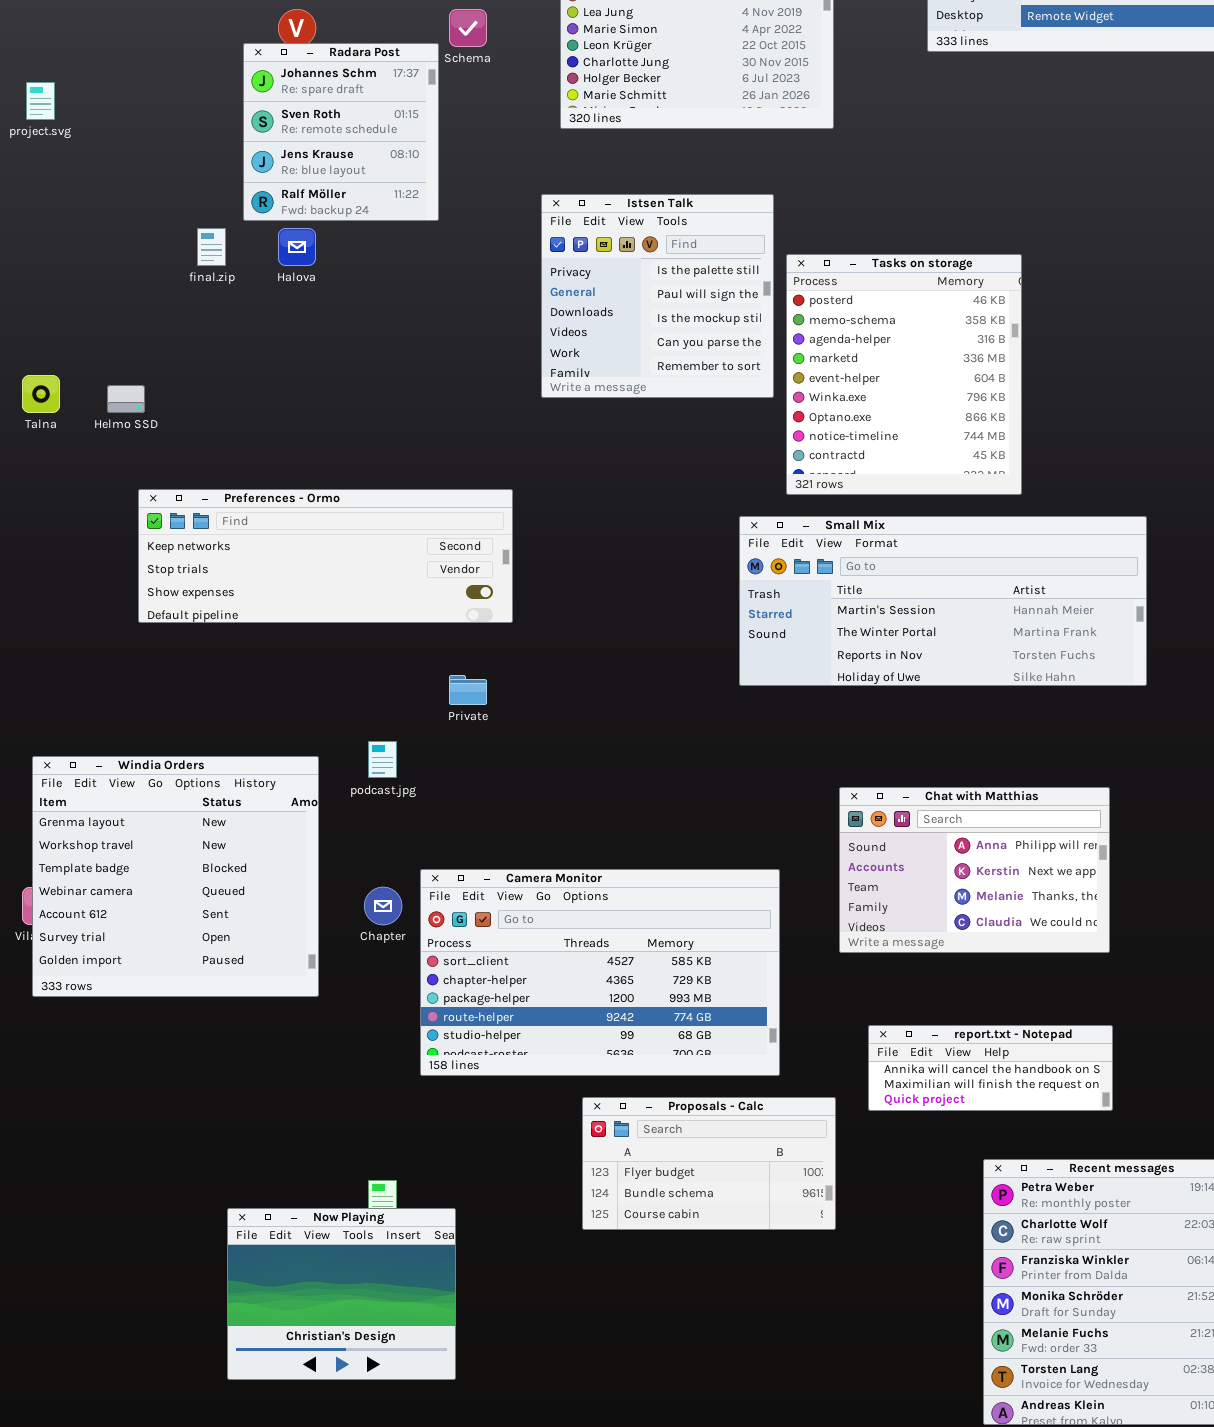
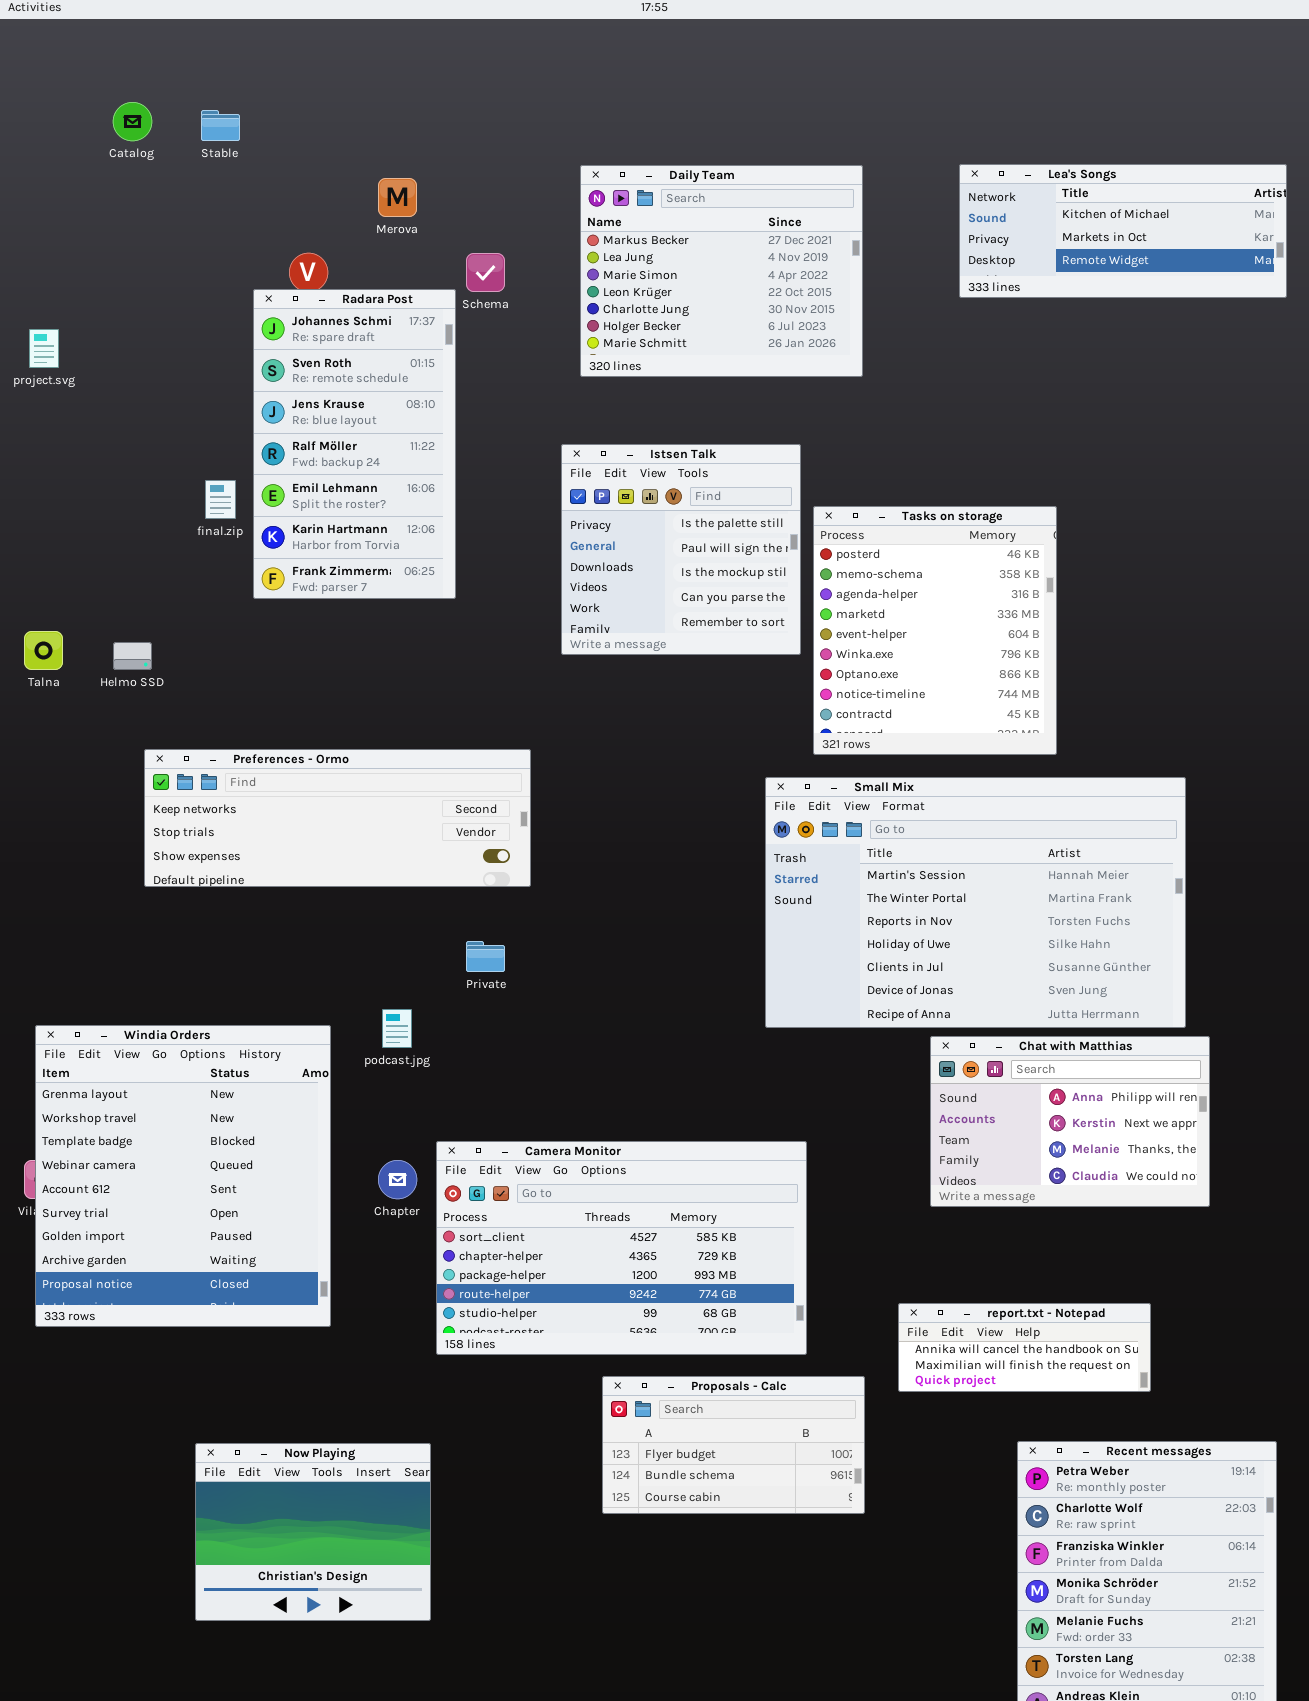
Radara Post: [243,43,439,221] -> [253,289,456,599], resized
Small Mix: [739,516,1147,686] -> [765,777,1186,1028], resized
Windia Orders: [32,756,319,997] -> [35,1025,331,1327], resized
Chat with Matthias: [839,787,1110,953] -> [930,1036,1210,1207], moved
Now Playing: [227,1208,456,1380] -> [195,1443,431,1621], moved

